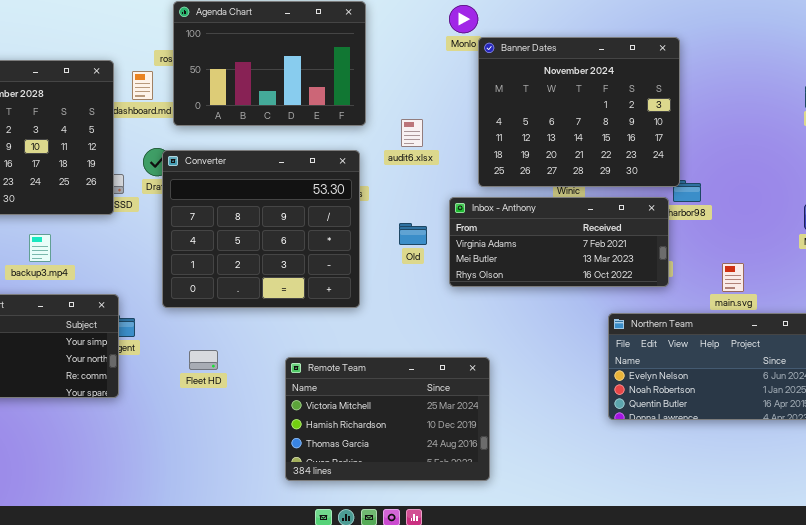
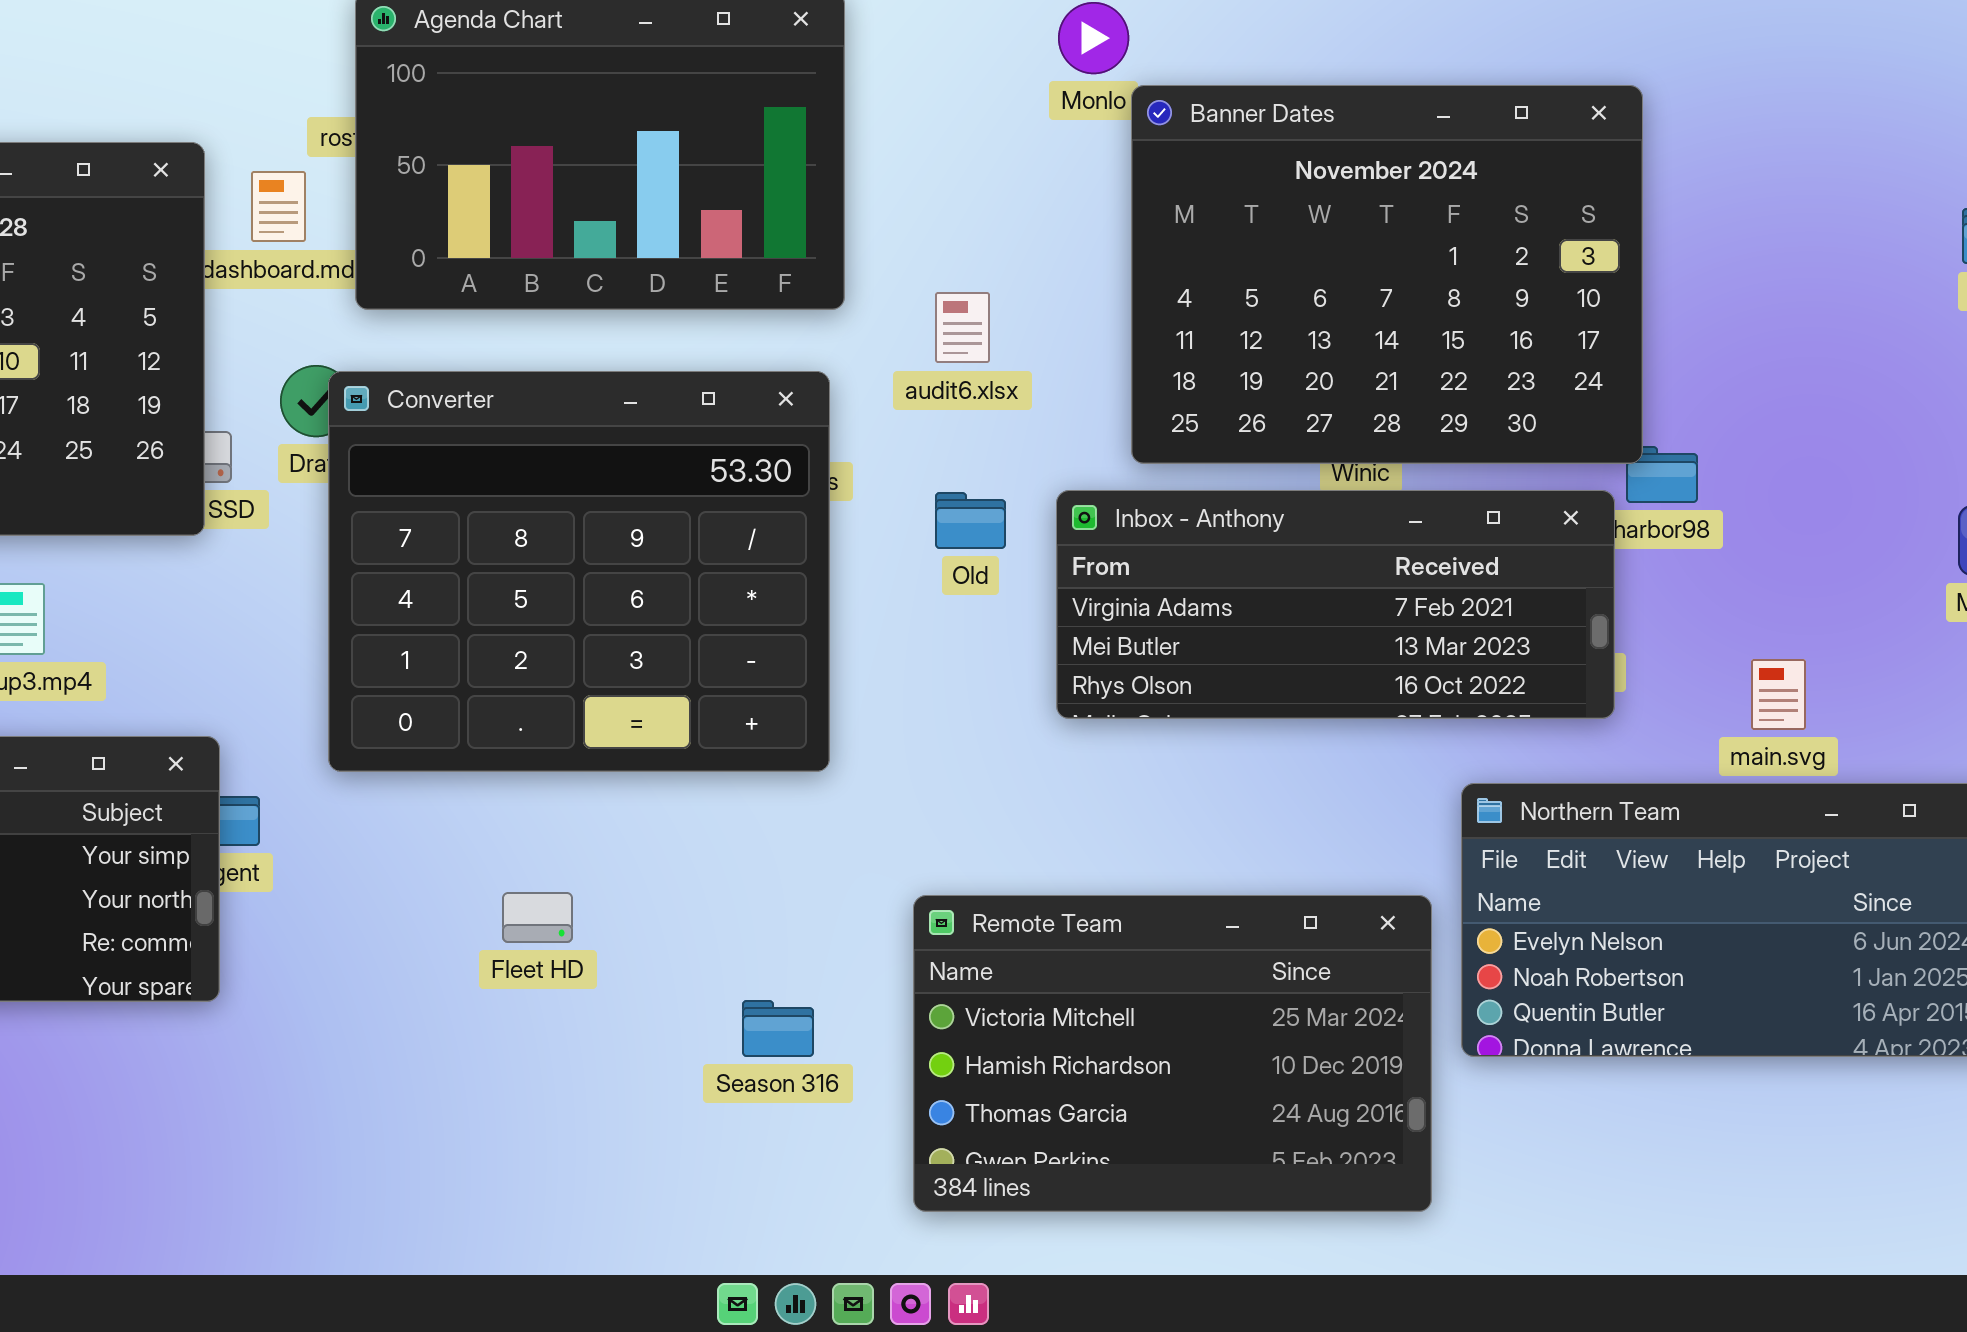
Old: [399,223,427,245] -> [935,492,1006,549], moved
Fleet HD: [189,350,218,370] -> [502,892,573,943], moved
Remote Team: [285,357,490,481] -> [913,895,1432,1212], moved

